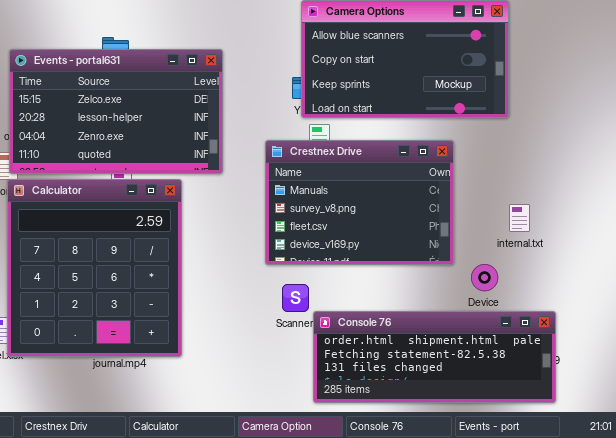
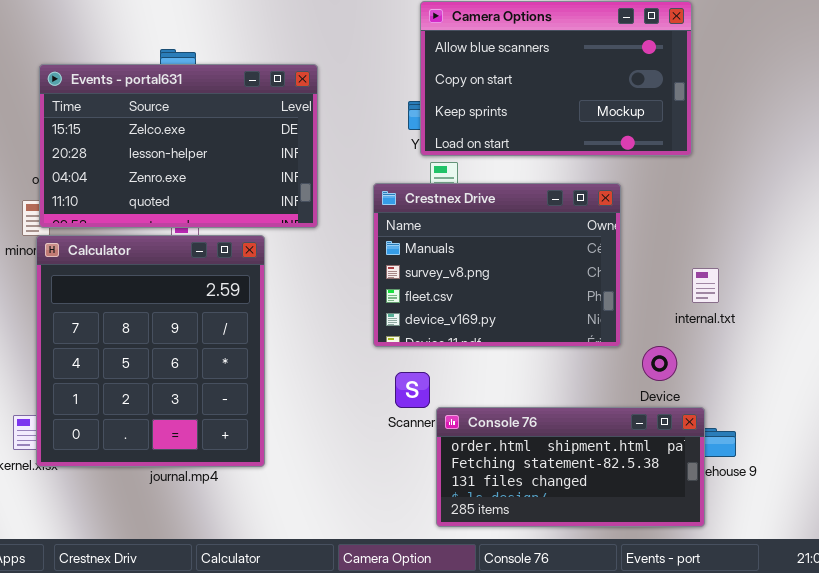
Console 76: [313,311,556,403] -> [436,407,705,527], resized

